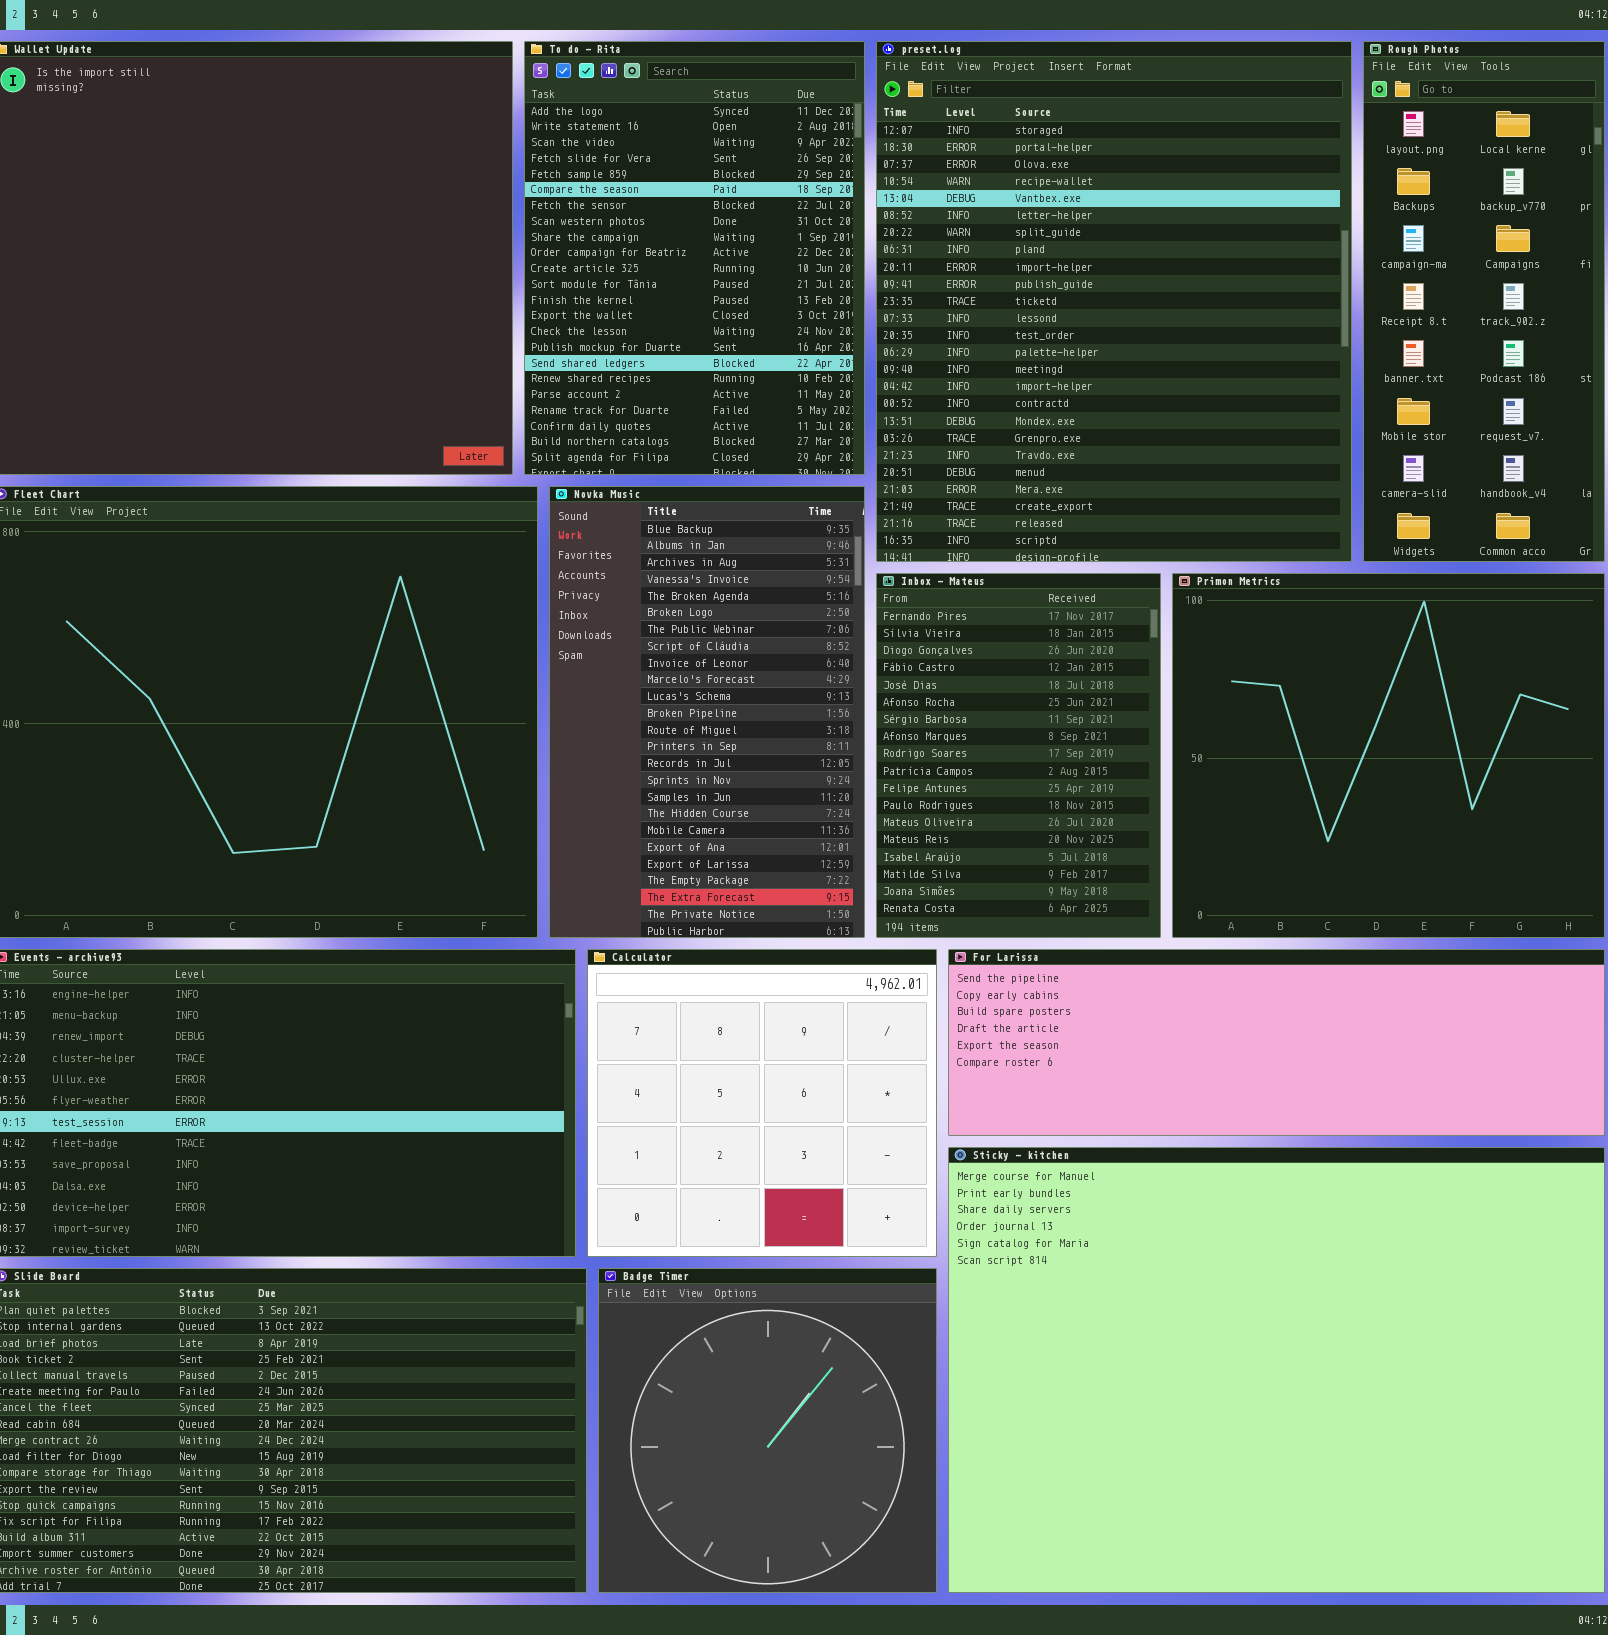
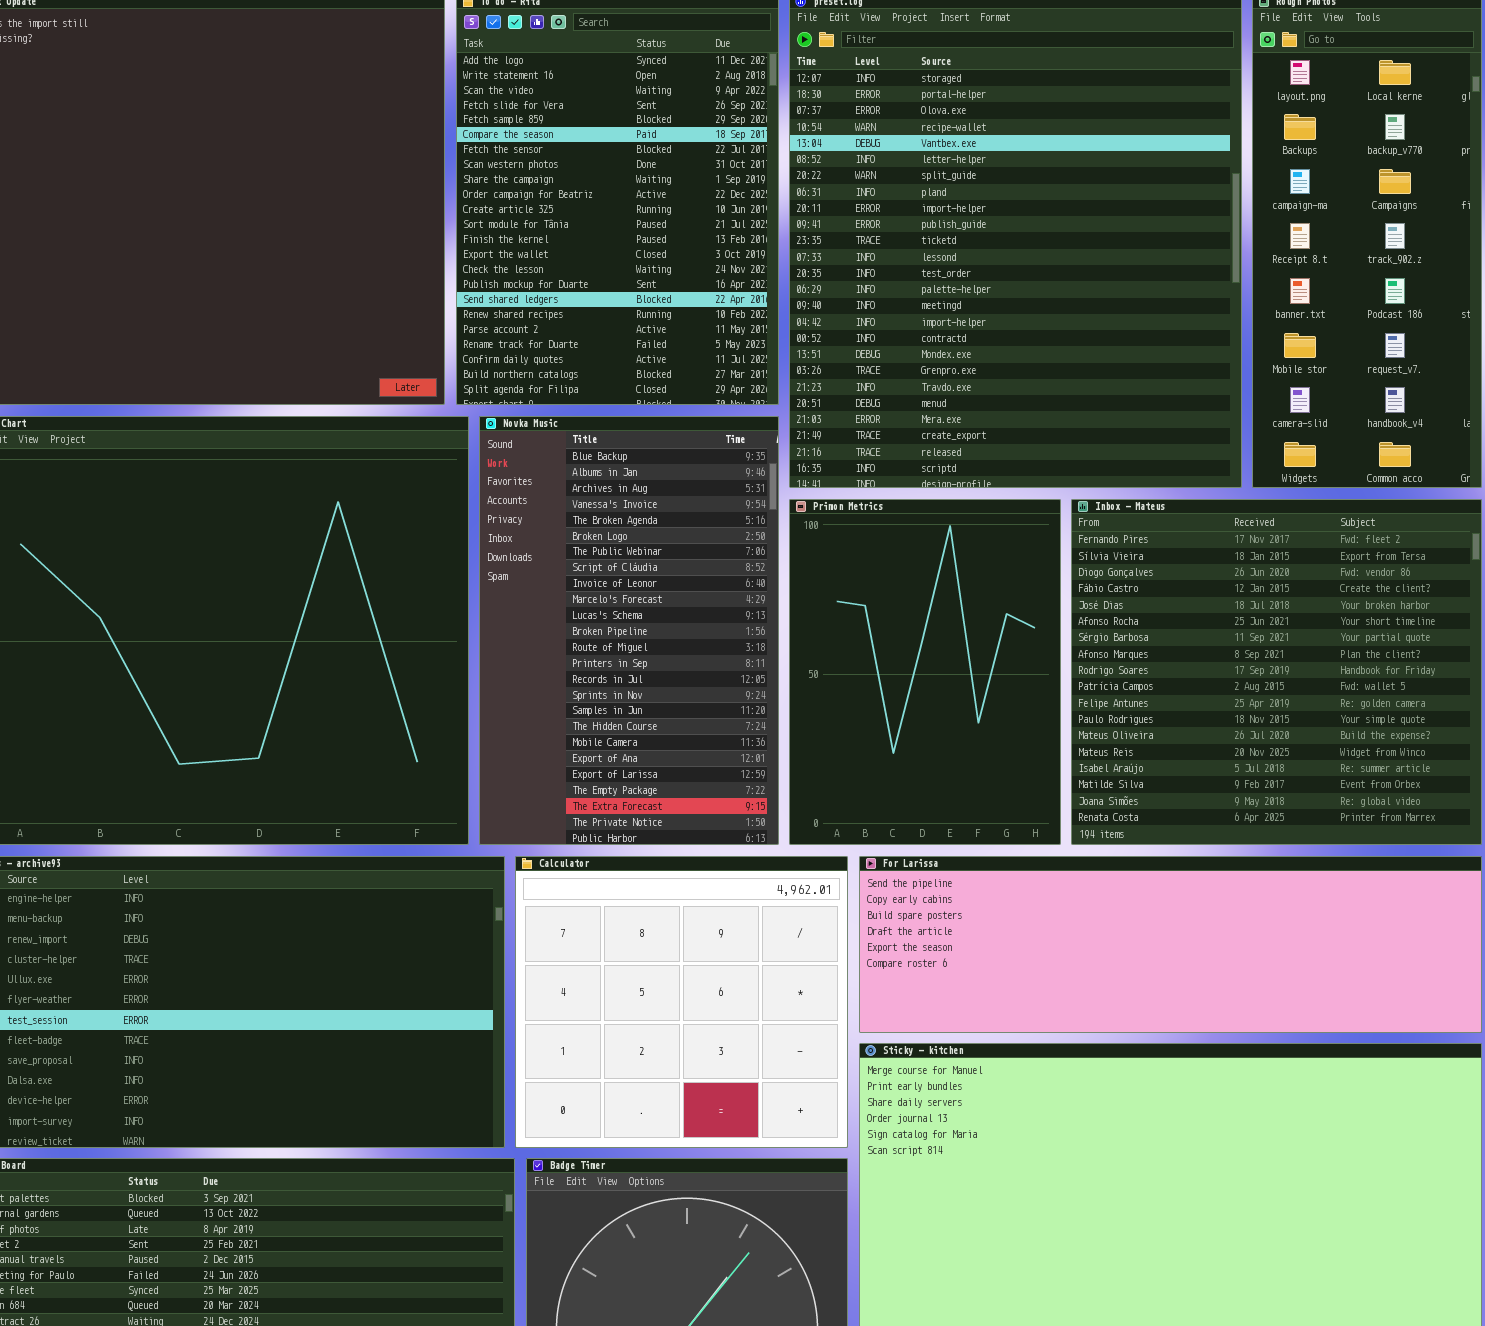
Inbox - Mateus: [876,573,1161,938] -> [1071,499,1482,845], moved, resized
Primon Metrics: [1172,573,1605,938] -> [789,499,1061,845], moved, resized

